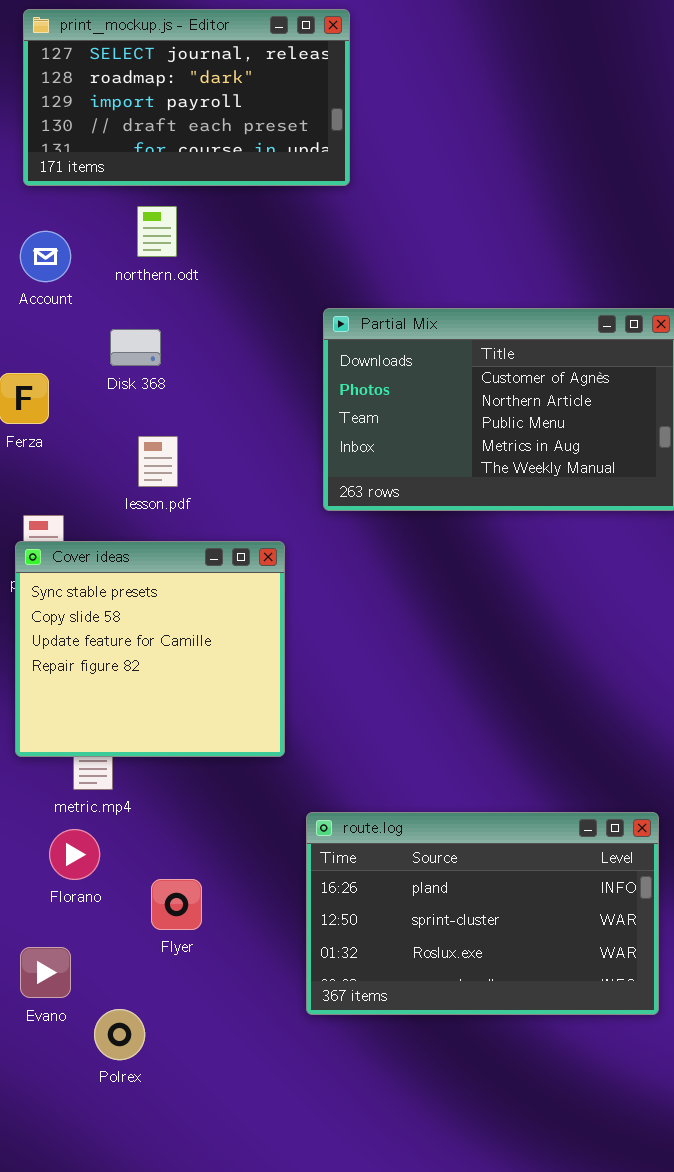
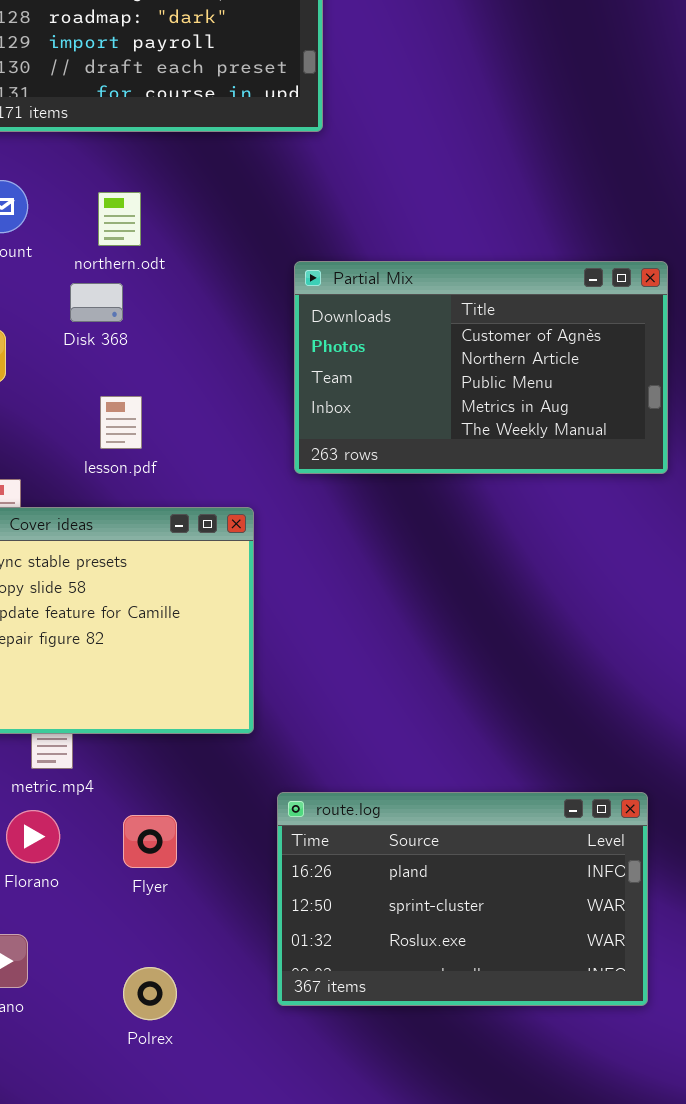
northern.odt: [137,206,177,257] -> [98,192,141,246], moved
Flyer: [151,879,202,930] -> [123,815,177,868], moved
Polrex: [94,1009,145,1060] -> [123,967,177,1020], moved

